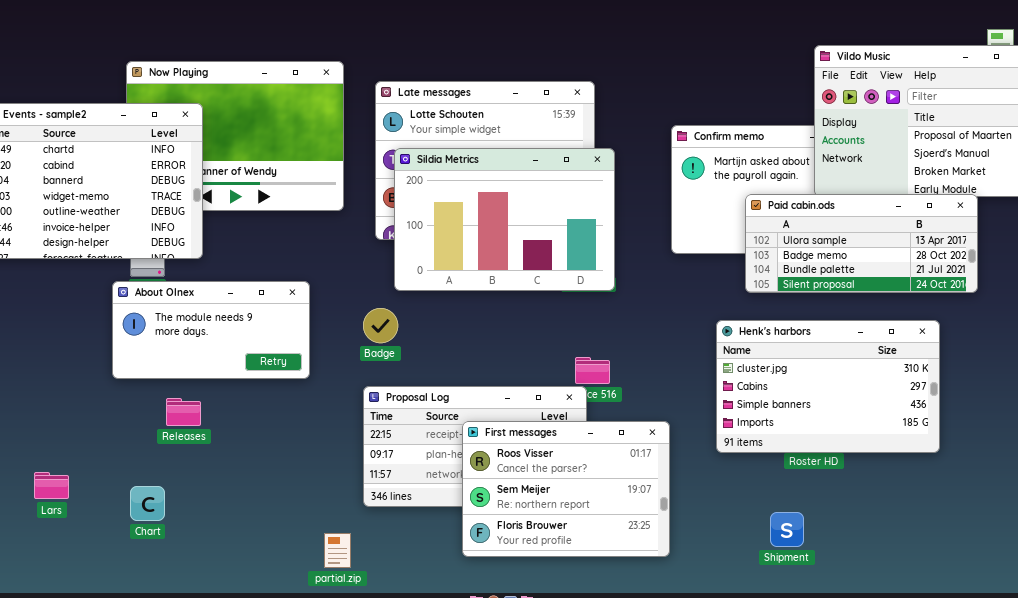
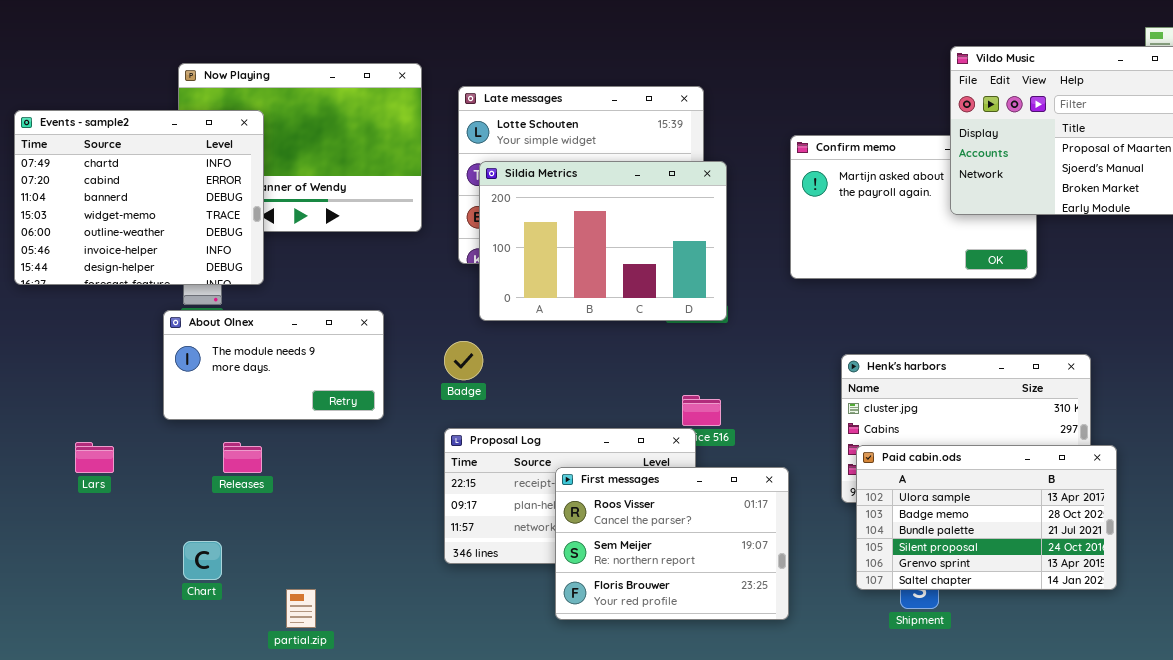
Paid cabin.ods: [745,194,978,293] -> [856,445,1117,590], moved, resized
Lars: [34,472,69,499] -> [75,442,114,473], moved
partial.zip: [324,533,351,568] -> [286,589,316,628], moved

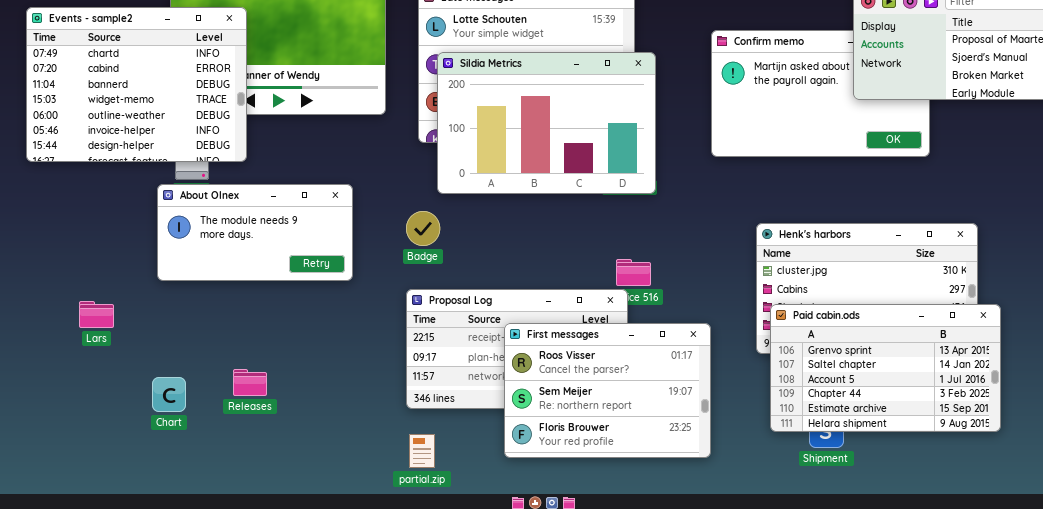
Releases: [223,442,262,473] -> [233,369,267,396], moved
Paid cabin.ods: [856,445,1117,590] -> [770,304,1001,432], scrolled down 4 rows
Chart: [183,541,222,580] -> [152,377,186,412], moved
partial.zip: [286,589,316,628] -> [409,434,435,468], moved

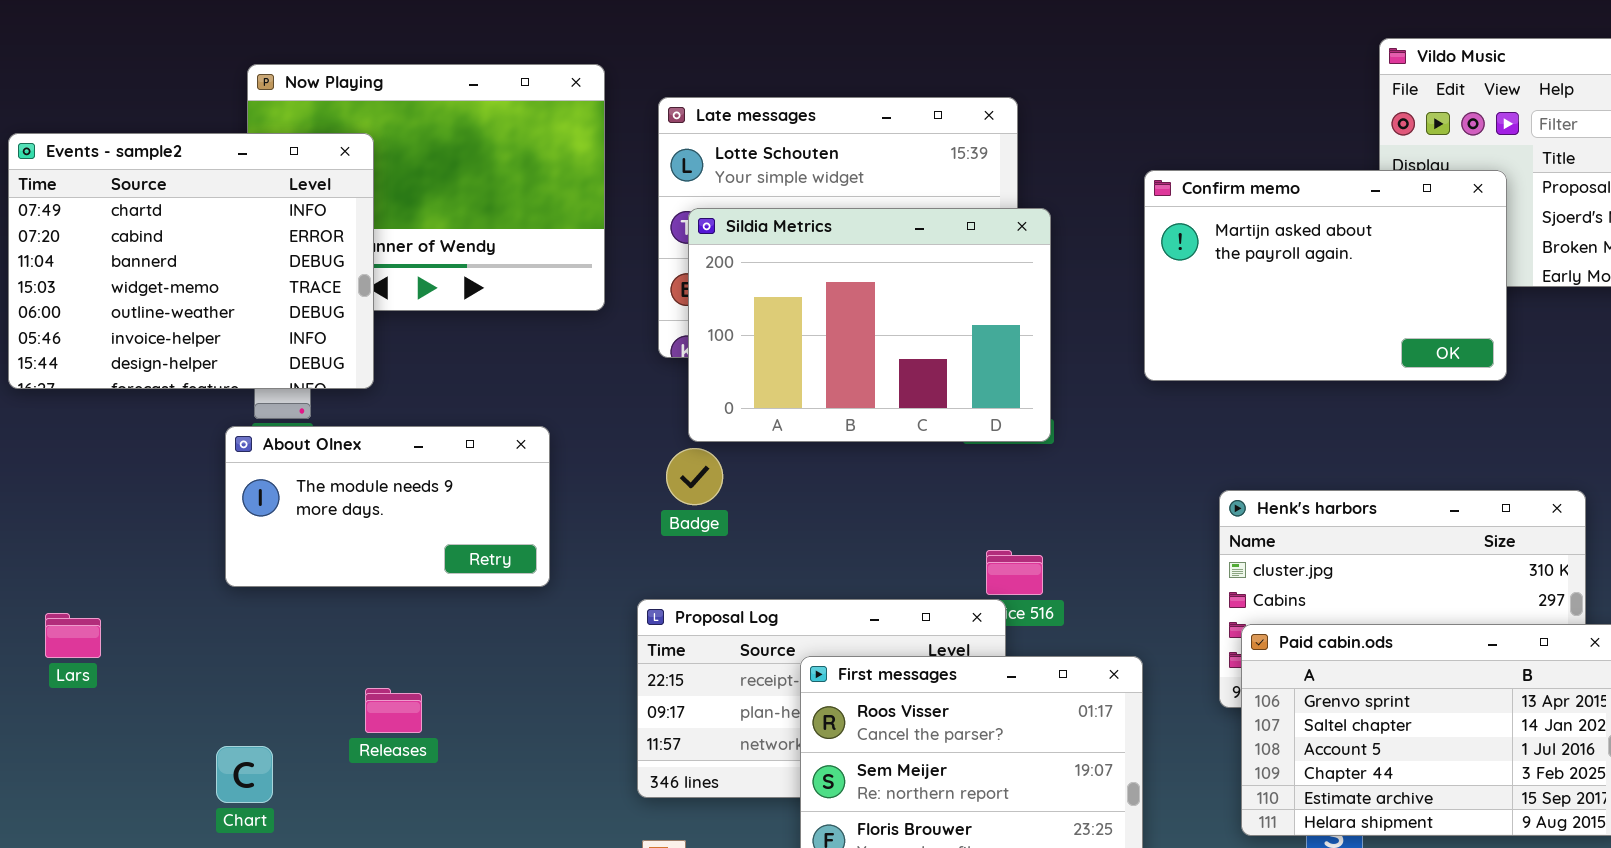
Confirm memo: [711,30,930,157] -> [1144,170,1507,381], raised
Badge: [406,211,440,246] -> [666,448,723,505], moved
Lars: [79,301,114,328] -> [45,613,101,658], moved
Releases: [233,369,267,396] -> [365,688,422,733], moved

